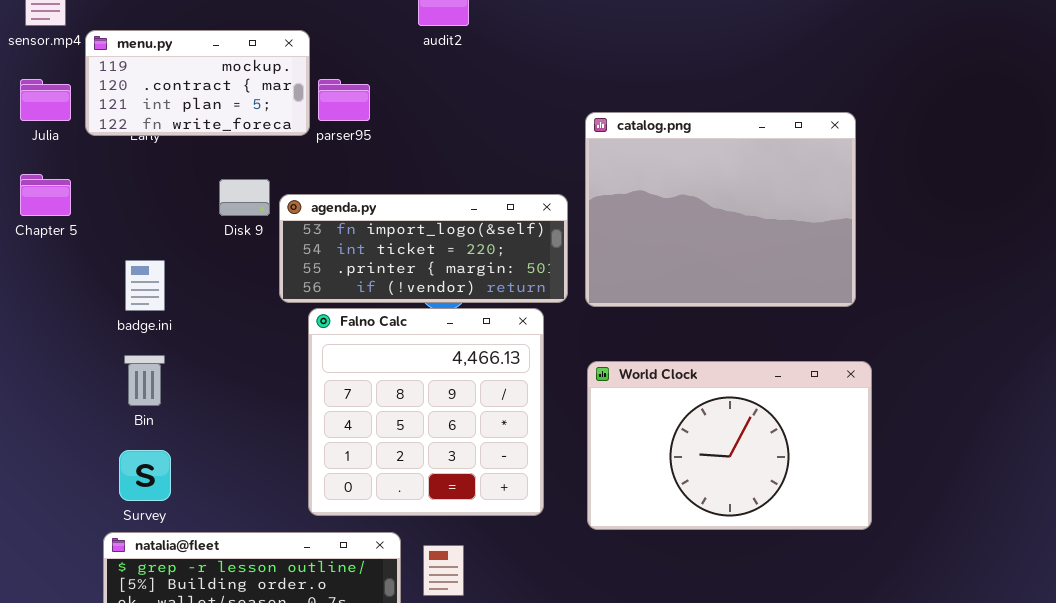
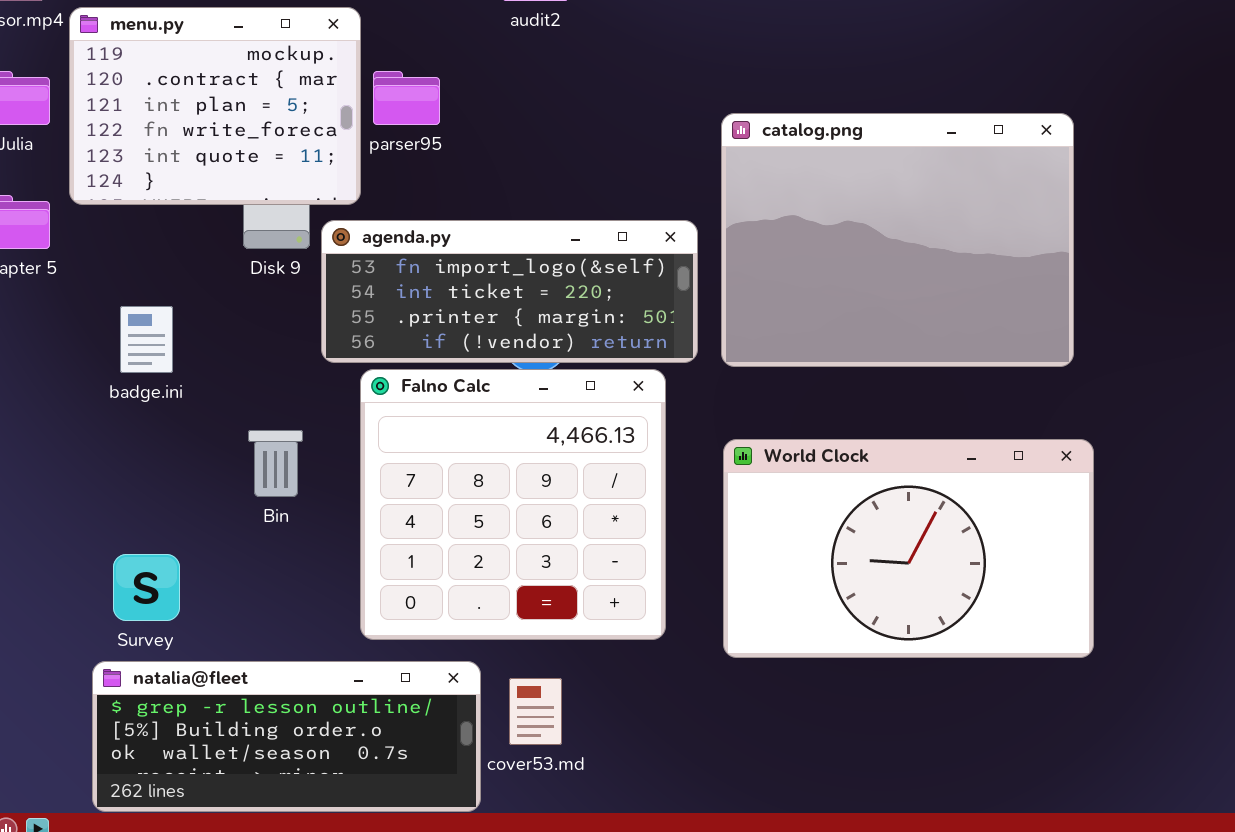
menu.py: [85,30,310,136] -> [69,7,361,205], resized
Bin: [124,355,165,406] -> [248,430,303,497], moved

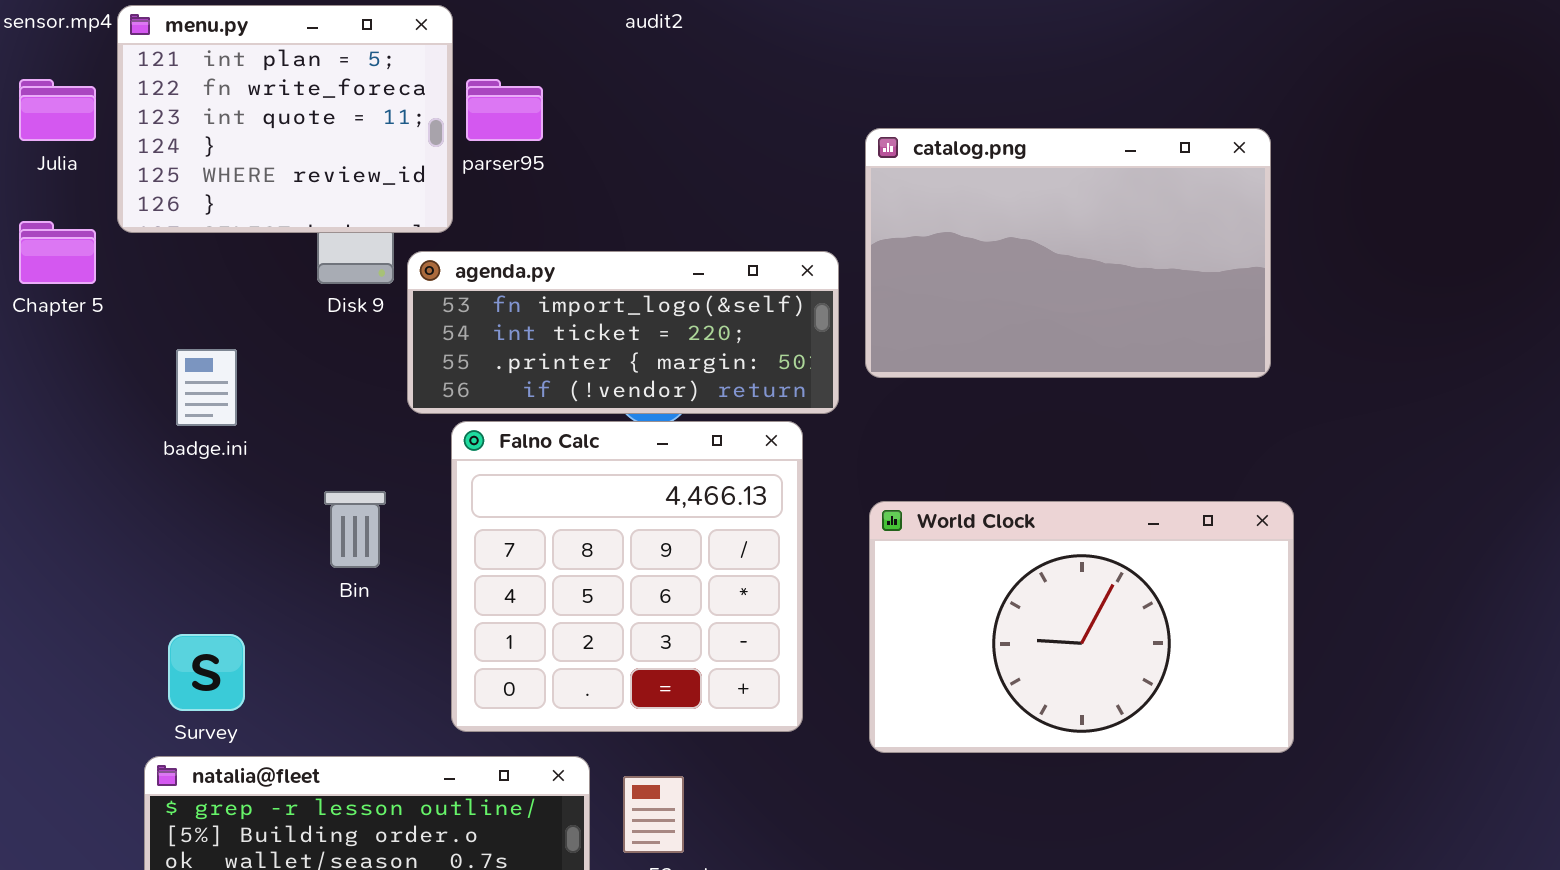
menu.py: [69,7,361,205] -> [117,5,453,233], scrolled down 2 rows
catalog.png: [721,113,1074,367] -> [865,128,1271,378], resized

